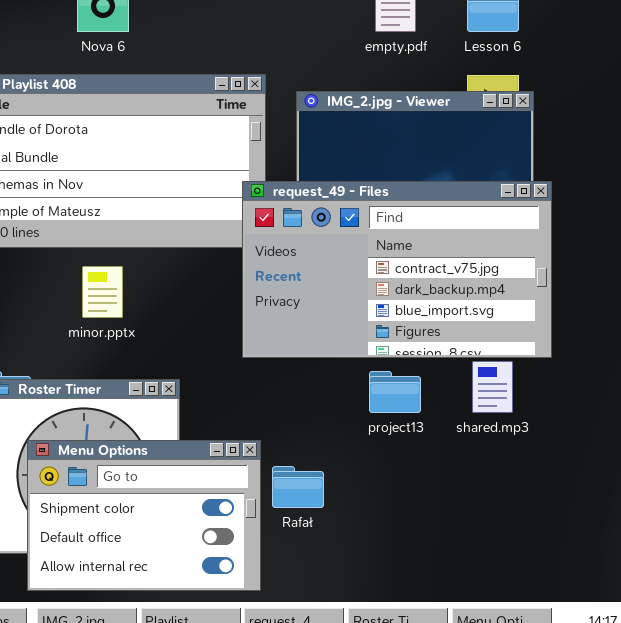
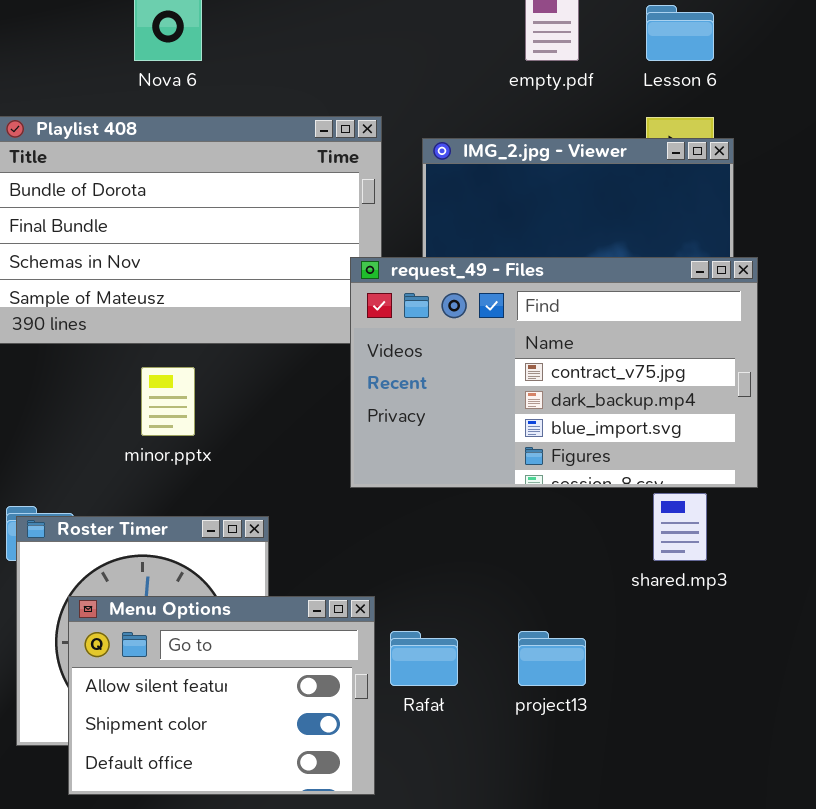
project13: [369,371,421,413] -> [518,631,586,686], moved
Menu Options: [27,440,261,591] -> [68,596,375,795], scrolled up 1 row

